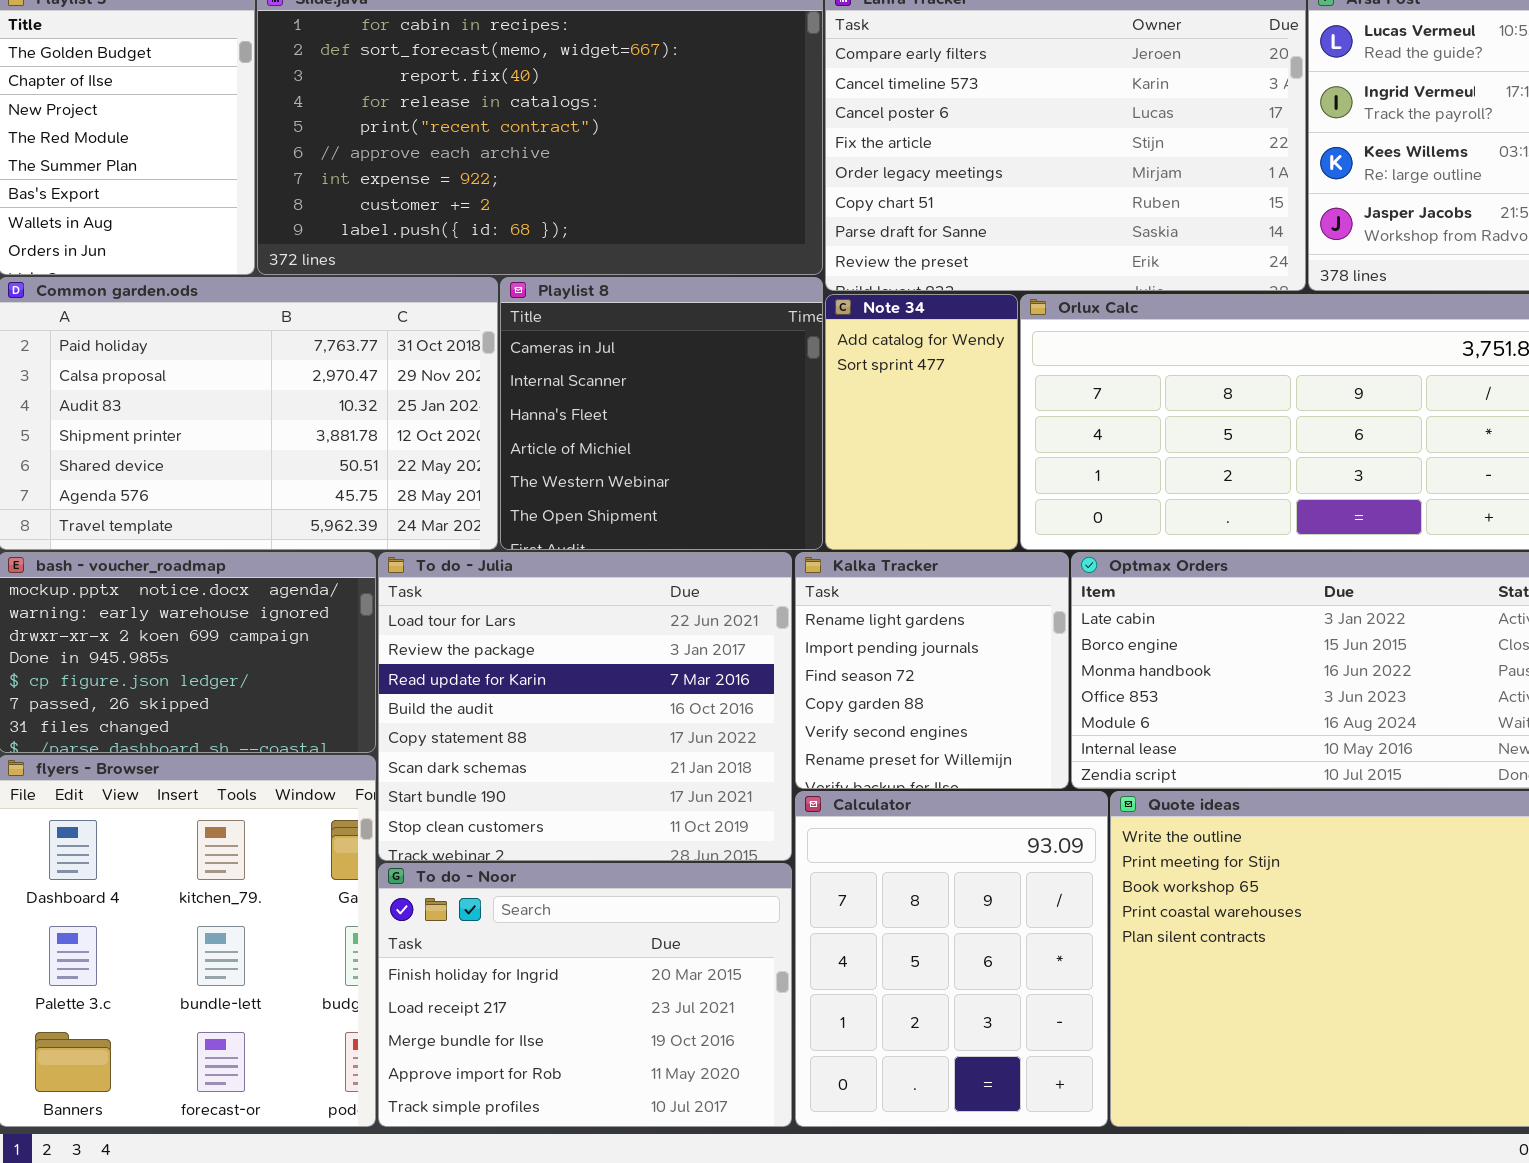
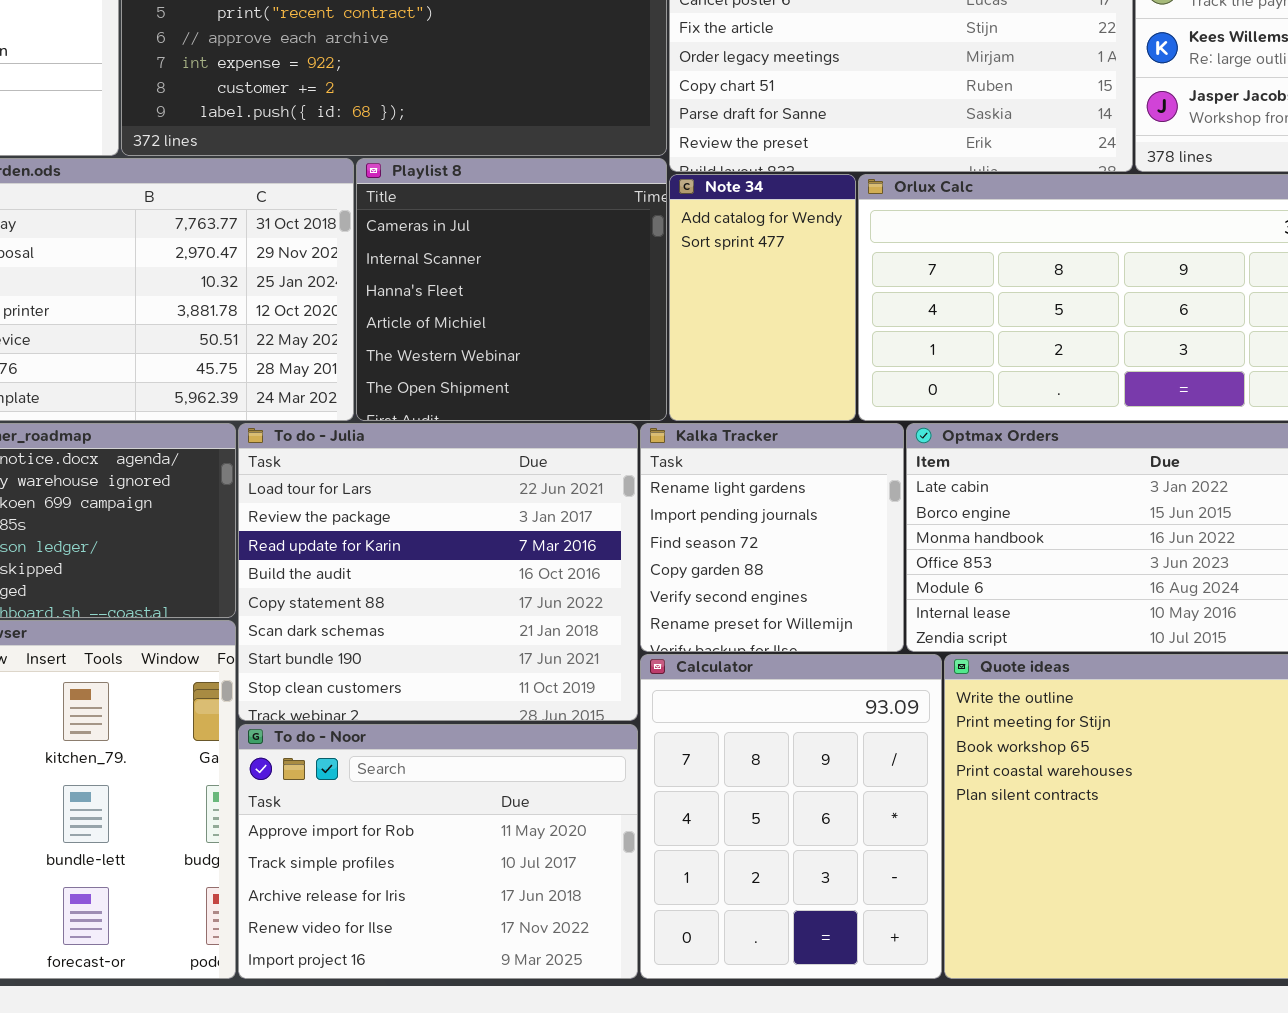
To do - Noor: [378,863,792,1127] -> [238,724,638,979], scrolled down 3 rows

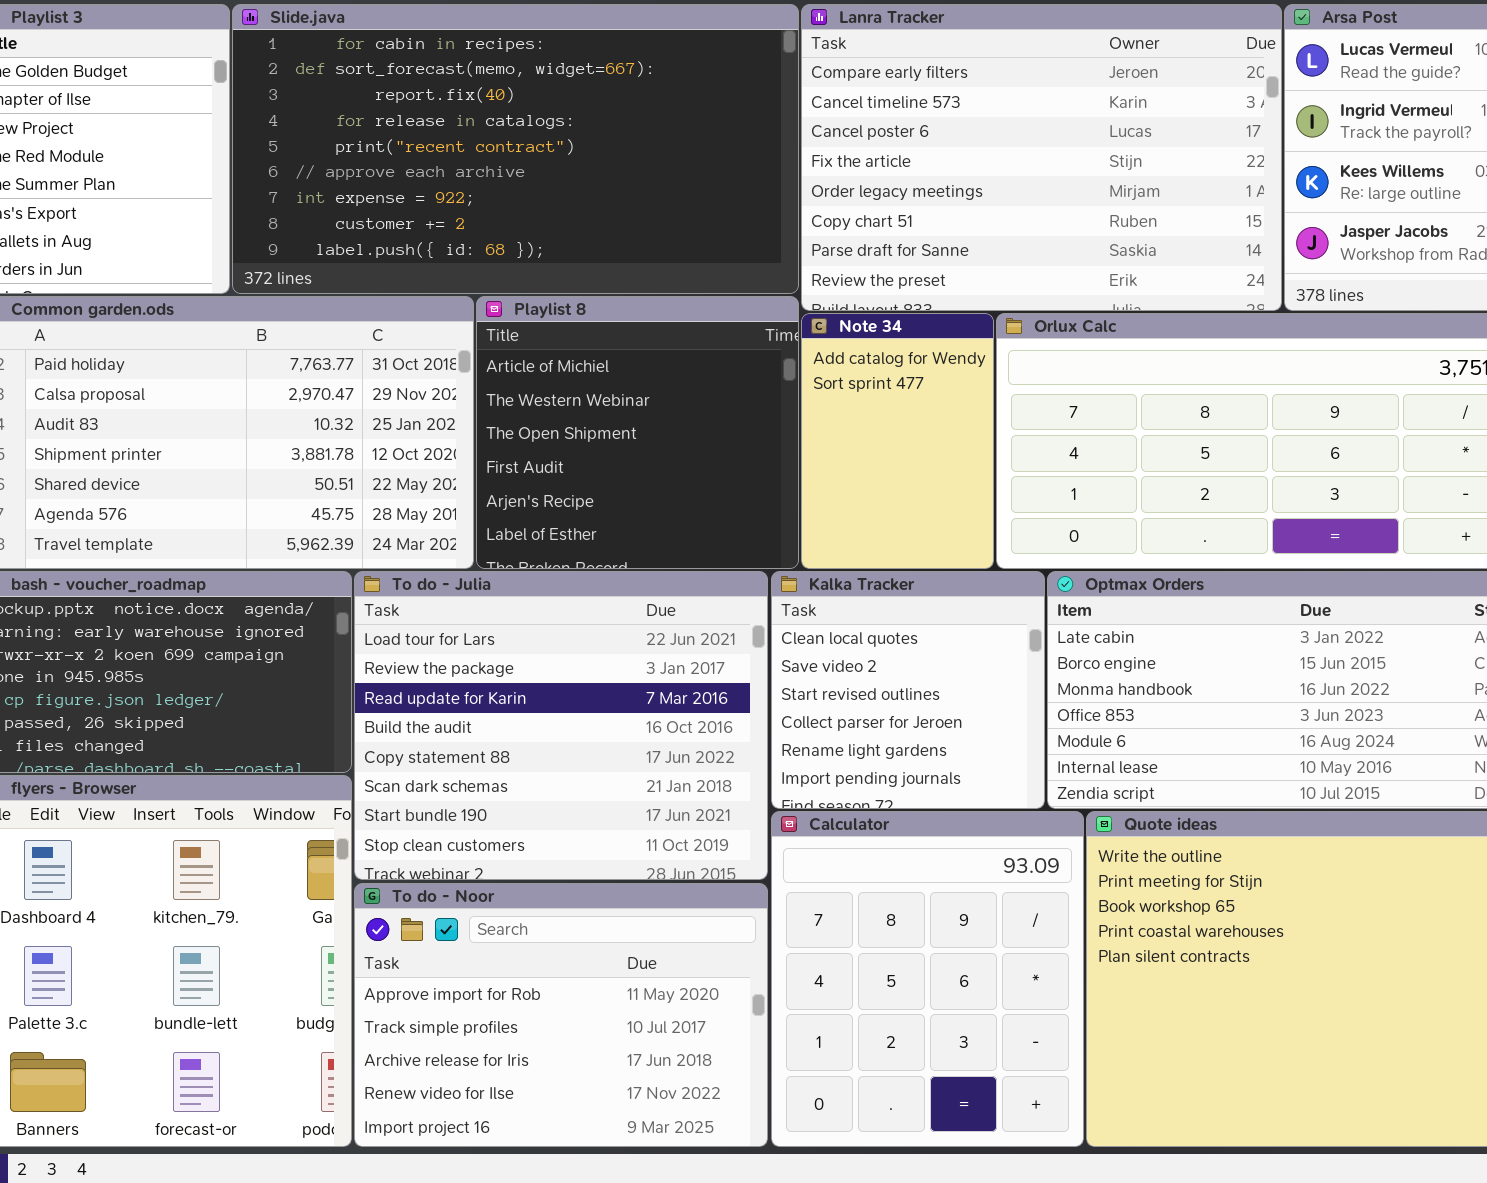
Playlist 8: [356,158,667,421] -> [476,296,799,569], scrolled down 3 rows
Kalka Tracker: [640,423,904,652] -> [771,571,1045,809], scrolled up 4 rows

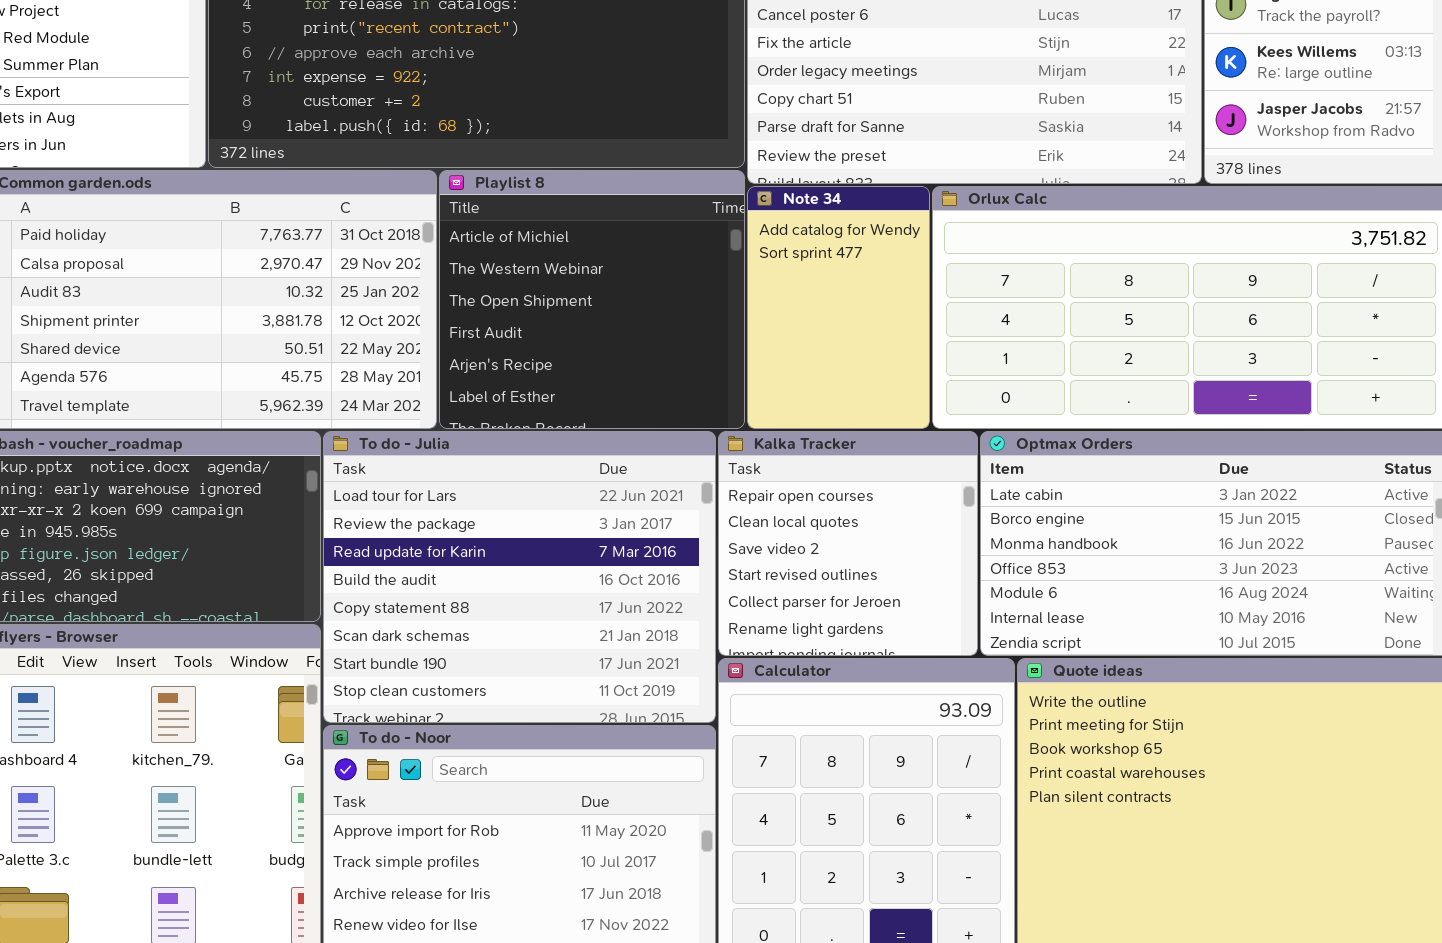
Kalka Tracker: [771,571,1045,809] -> [718,431,978,656], scrolled up 1 row

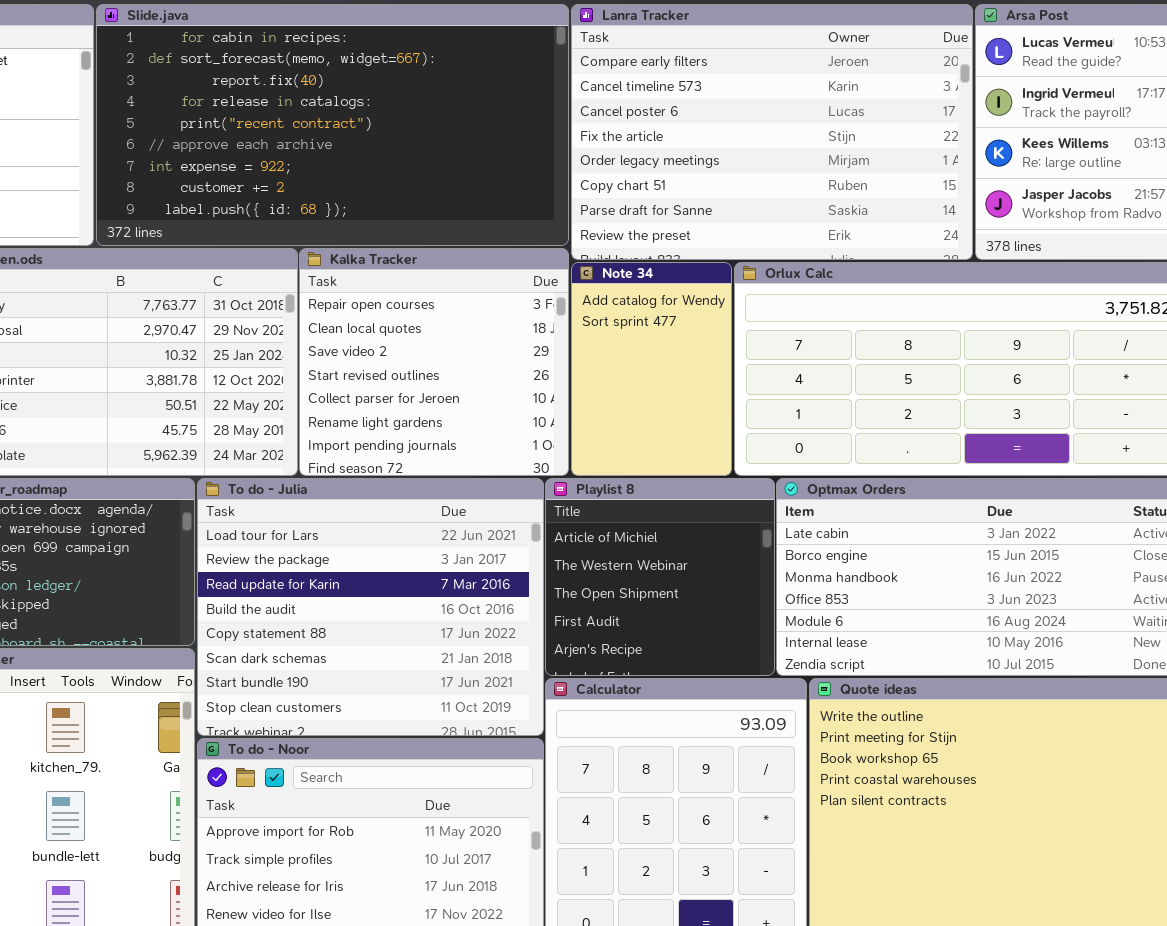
Playlist 8: [439,170,745,429] -> [545,478,775,676], moved, resized
Kalka Tracker: [718,431,978,656] -> [299,248,569,476], moved, resized

